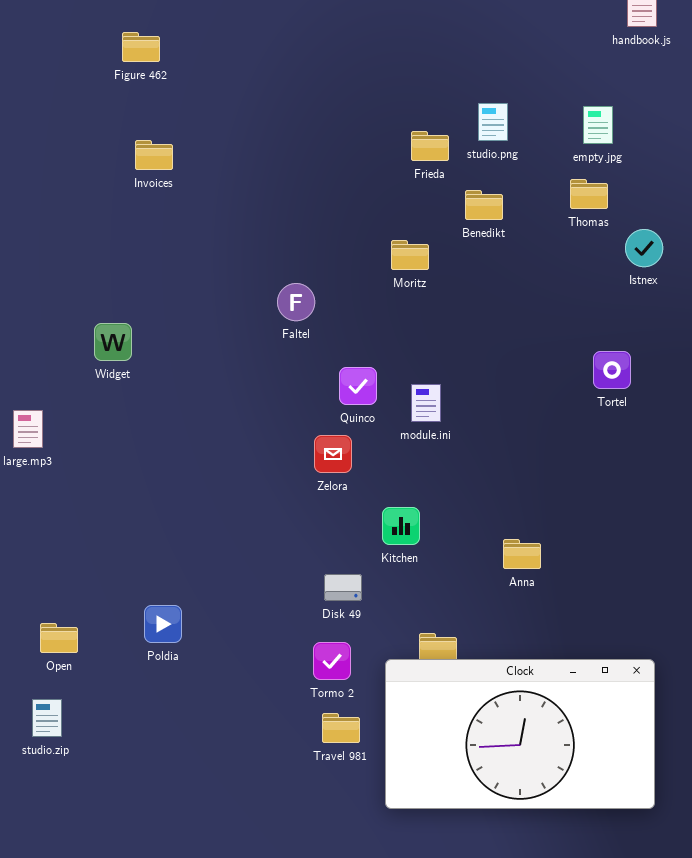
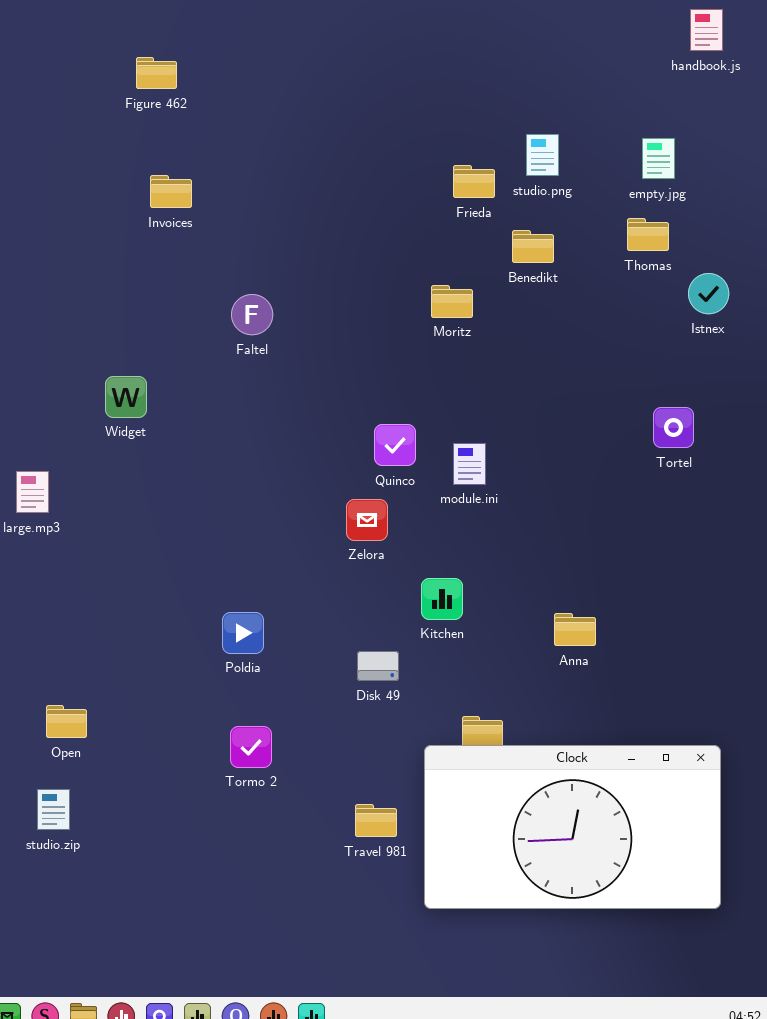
Faltel: [277,283,315,321] -> [231,294,273,335], moved
Poldia: [144,605,182,643] -> [222,612,264,654], moved
Tormo 2: [313,642,351,680] -> [230,726,272,768], moved

